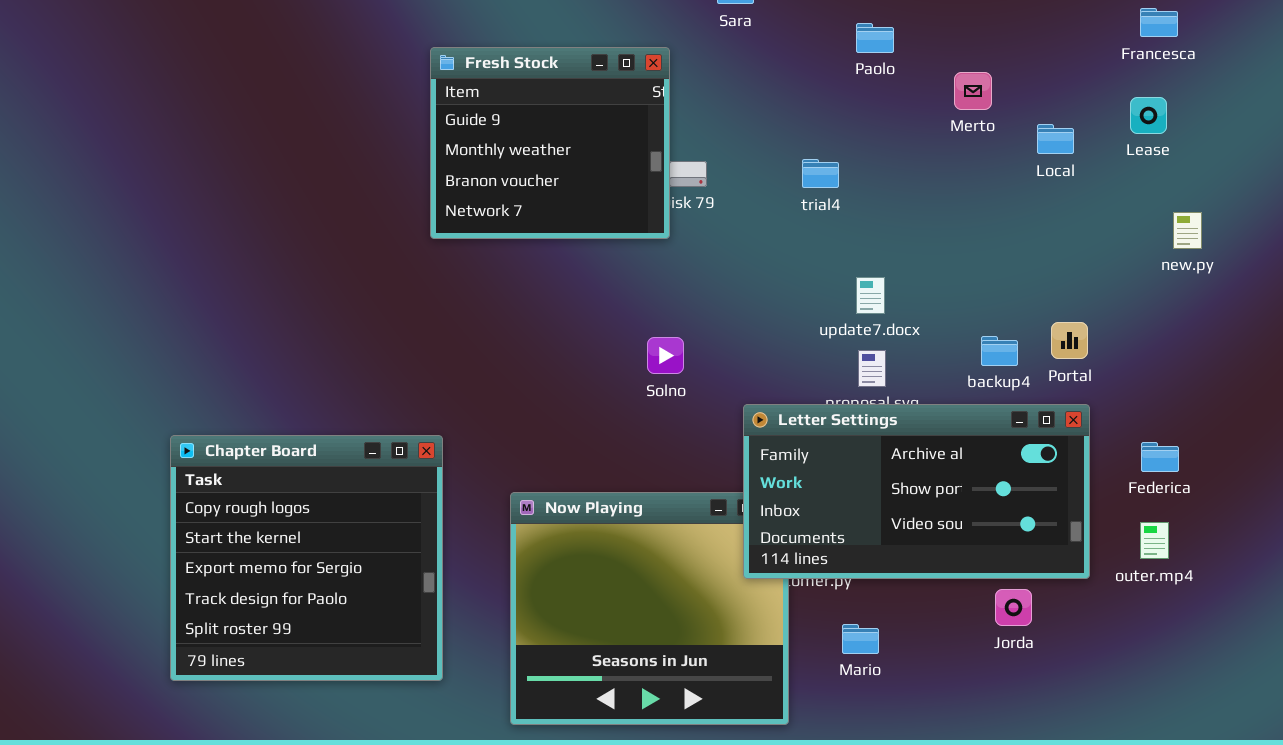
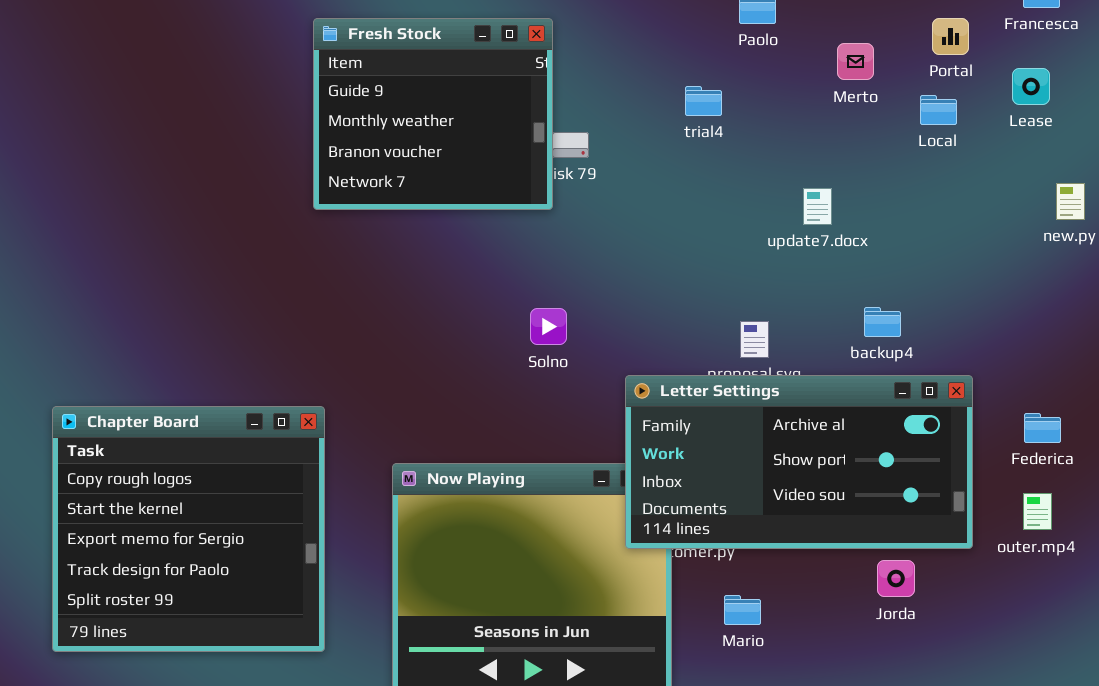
trial4: [802,159,839,188] -> [685,86,722,116], moved
update7.docx: [856,277,885,314] -> [803,188,832,225], moved
Portal: [1051,322,1088,359] -> [932,18,969,55], moved

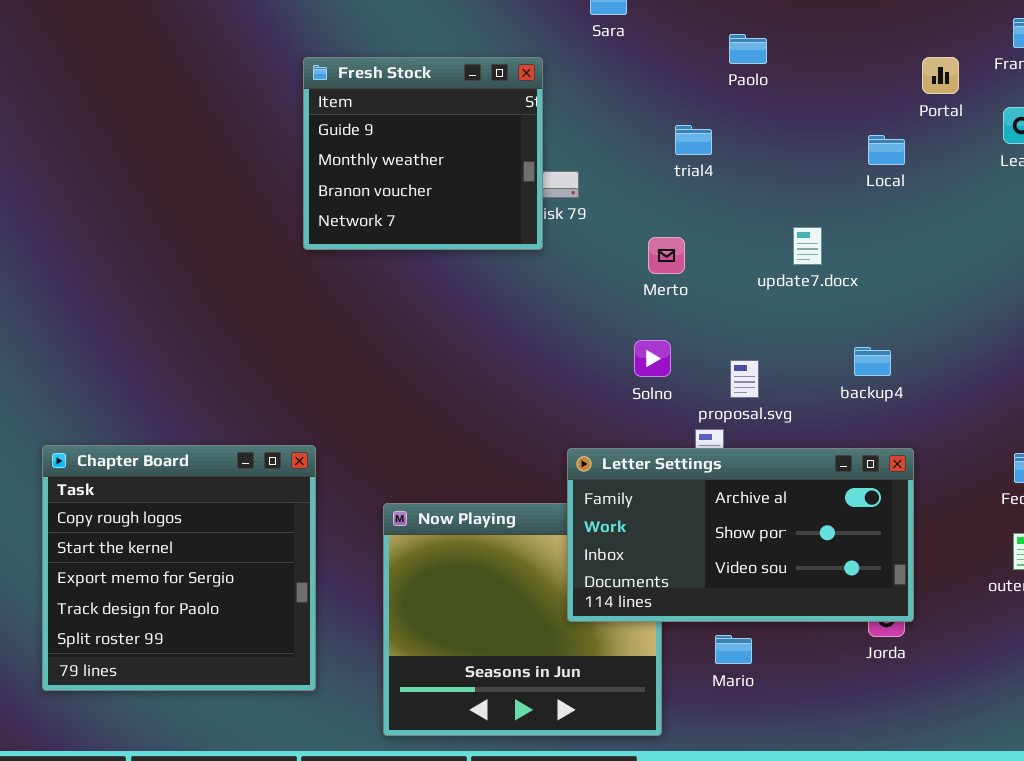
Merto: [837,43,874,80] -> [648,237,685,274], moved
Local: [920,95,957,125] -> [868,135,905,165], moved
Solno: [530,308,567,345] -> [634,340,671,377], moved
Letter Settings: [625,375,973,549] -> [567,448,914,622], moved

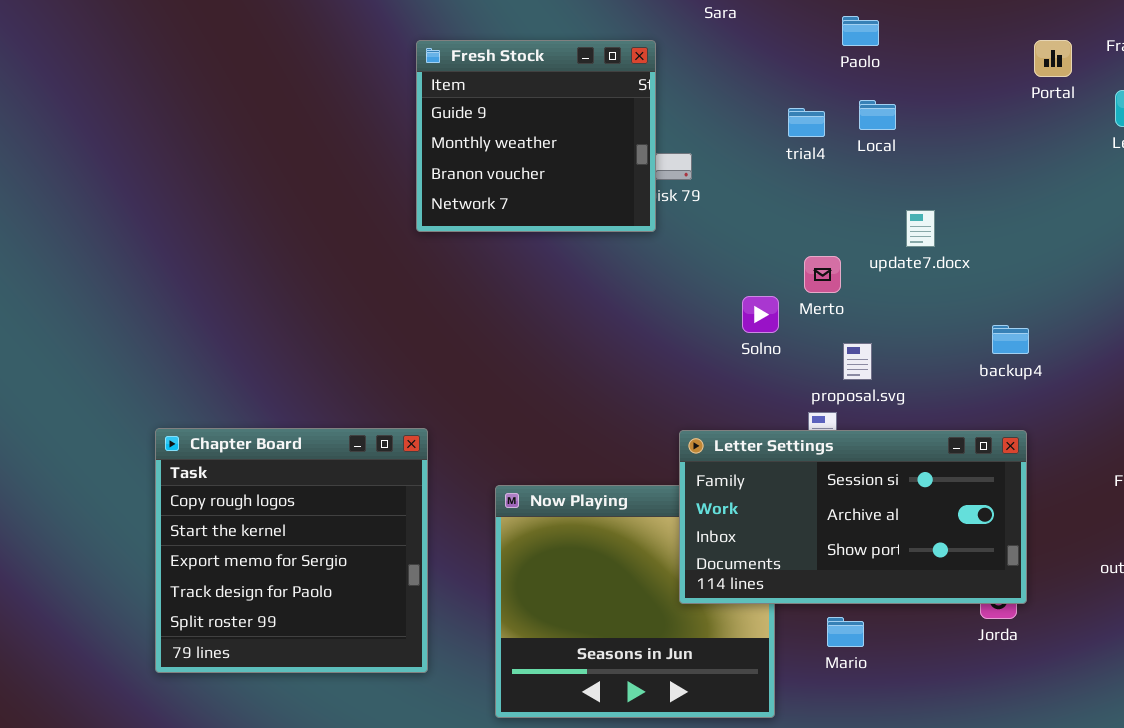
Local: [868,135,905,165] -> [859,100,896,130], moved
Merto: [648,237,685,274] -> [804,256,841,293], moved
Solno: [634,340,671,377] -> [742,296,779,333], moved
backup4: [854,347,891,376] -> [992,325,1029,354], moved
Letter Settings: [567,448,914,622] -> [679,430,1027,604], scrolled up 1 row

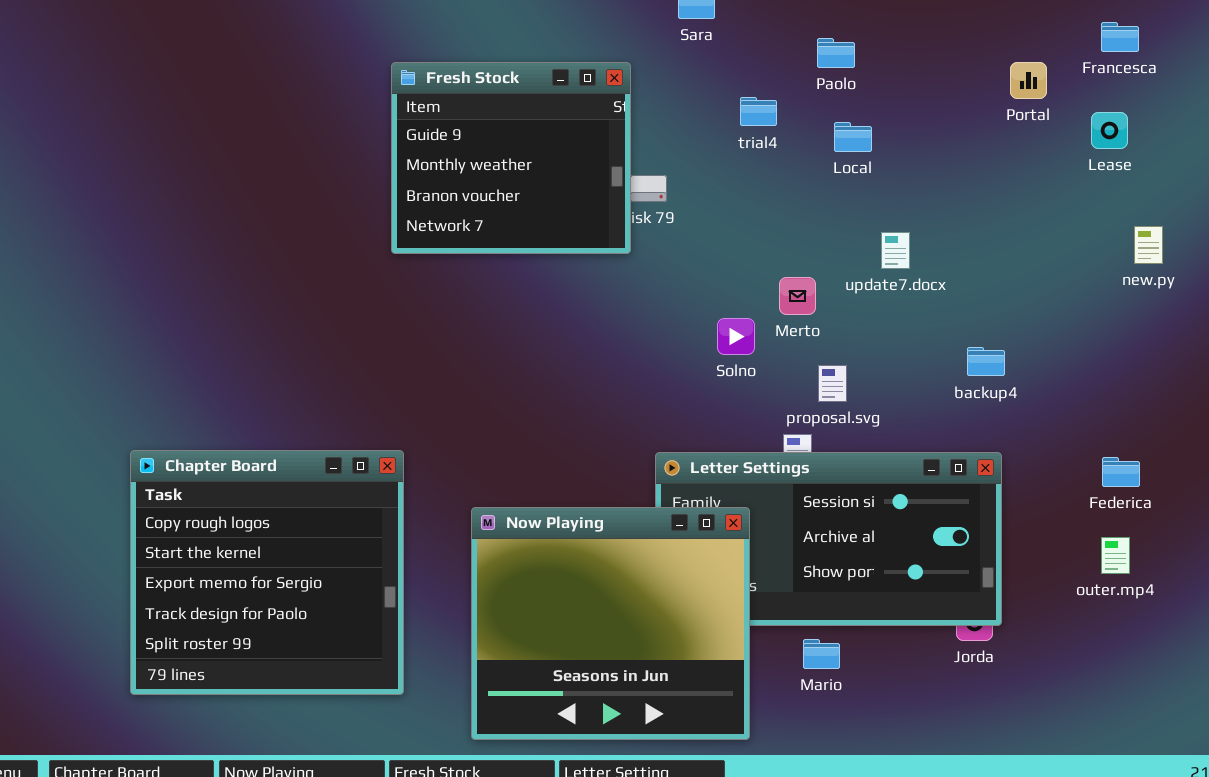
trial4: [788,108,825,137] -> [740,97,777,126], moved
Now Playing: [495,485,775,718] -> [471,507,750,740], raised

